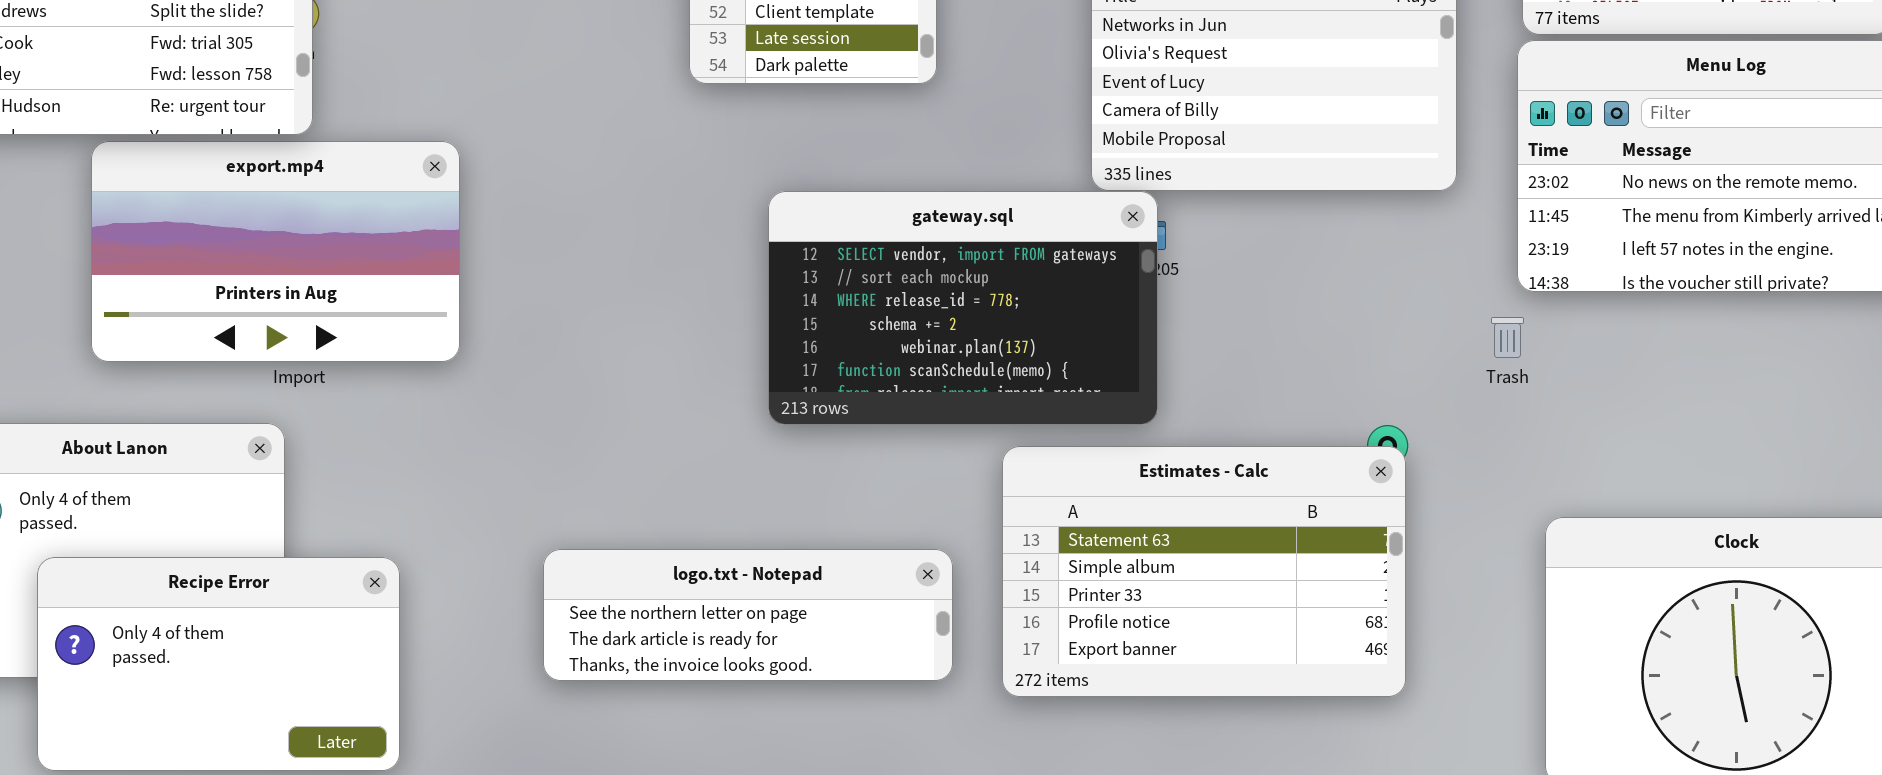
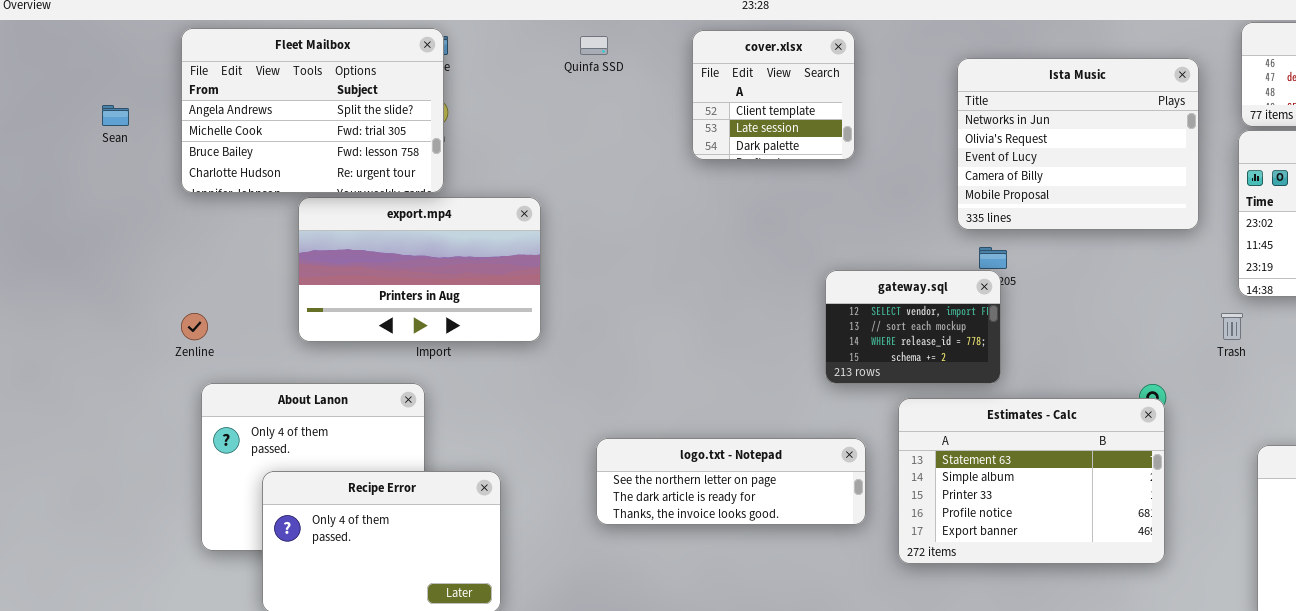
gateway.sql: [768,191,1158,425] -> [825,270,1001,384], resized
logo.txt - Notepad: [543,549,953,681] -> [596,438,866,525], moved

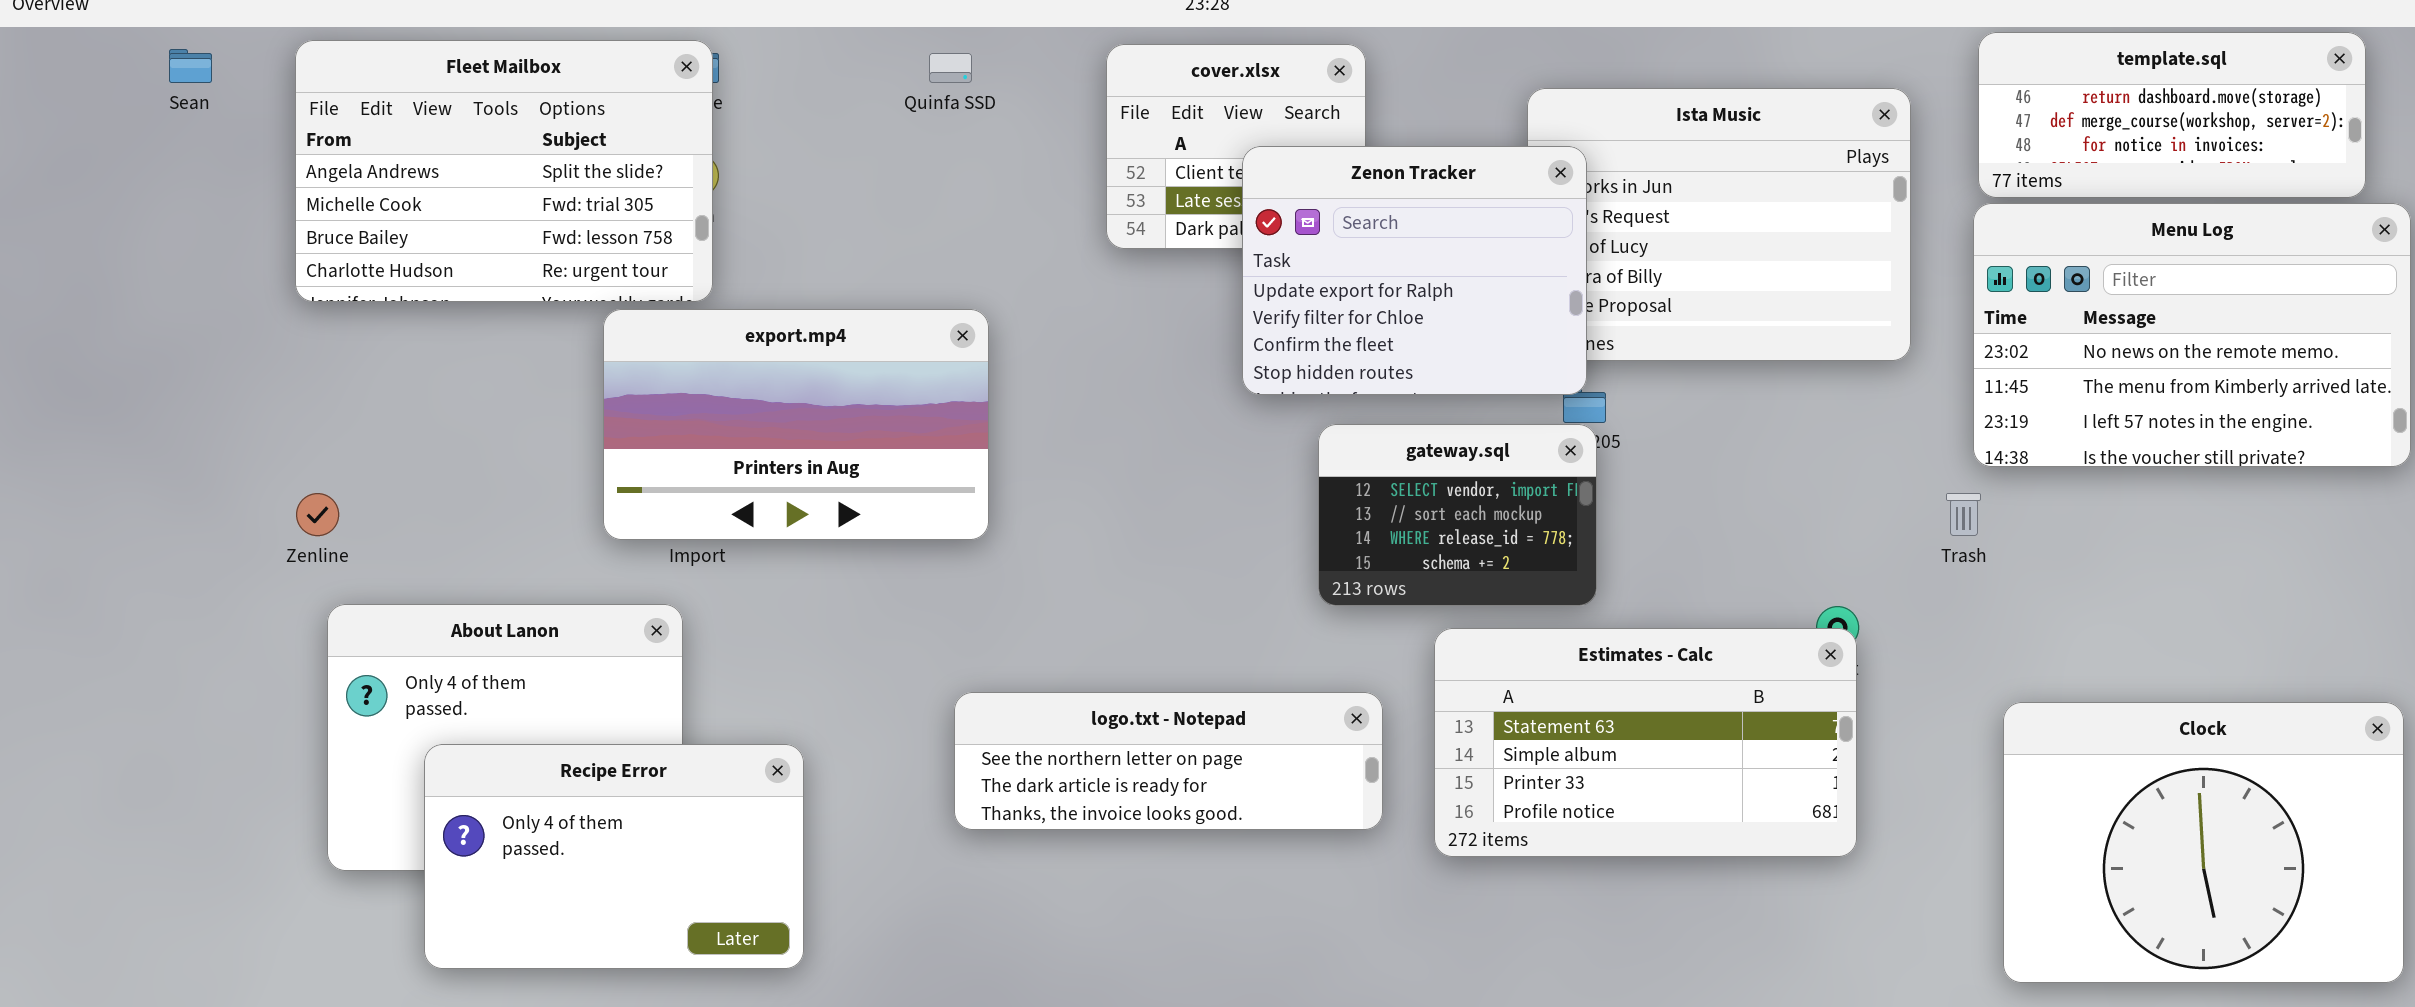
Zenon Tracker: none -> [1242,146,1587,395], opened
Sean: [102,105,129,126] -> [169,49,212,83], moved
export.mp4: [298,197,541,342] -> [603,309,989,540], moved
Estimates - Calc: [898,398,1165,564] -> [1434,628,1857,857], resized

